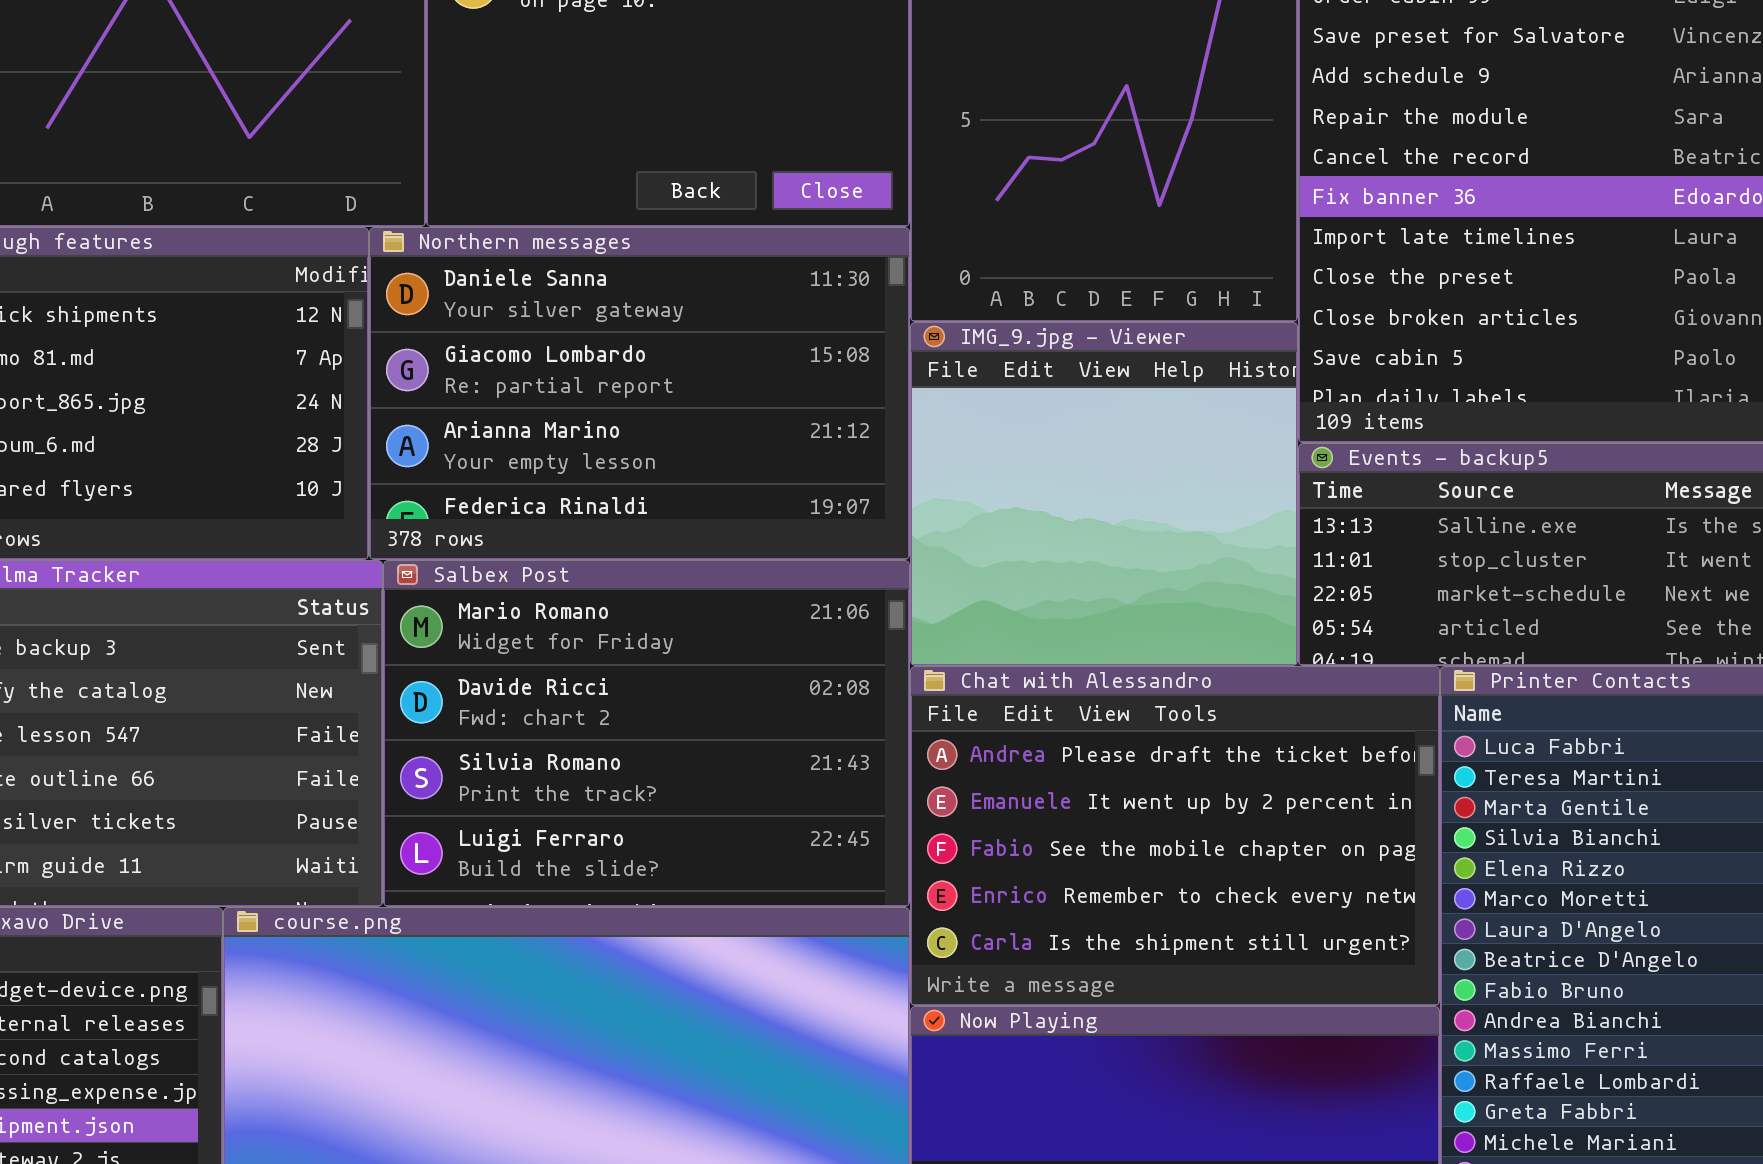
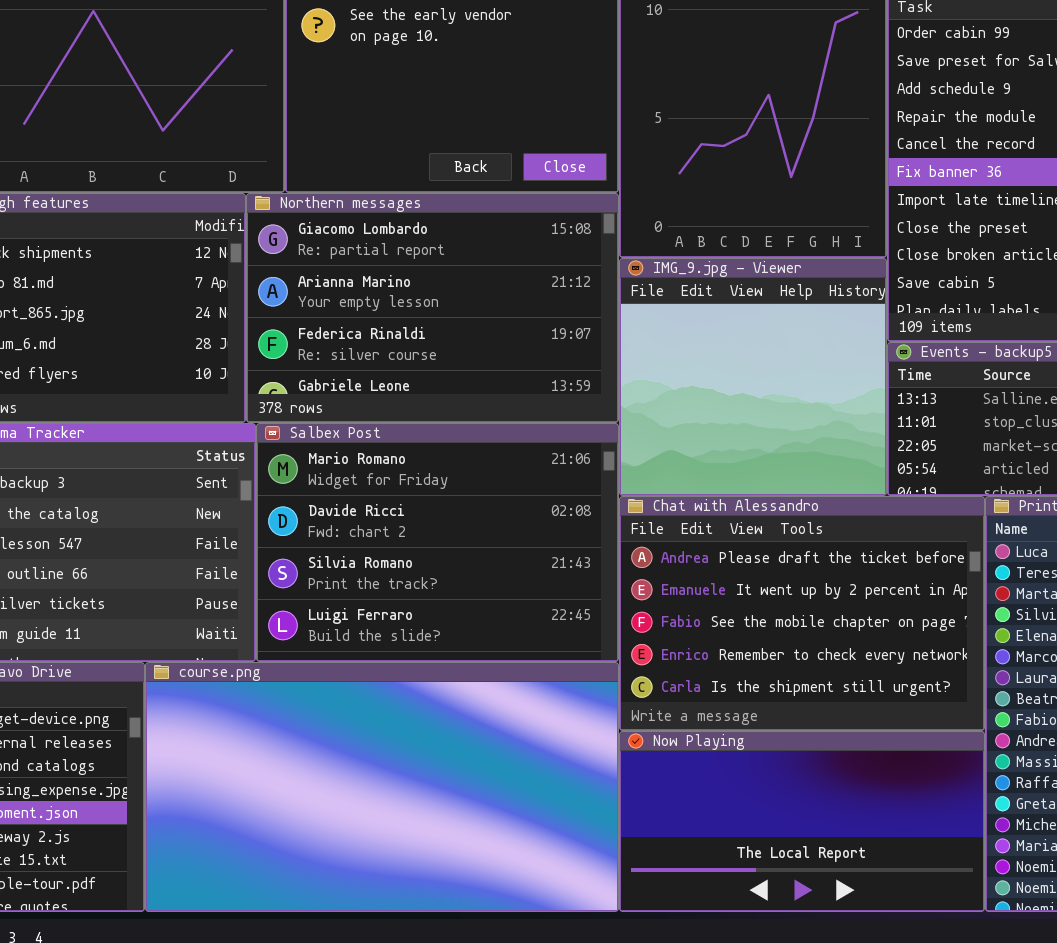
Northern messages: [369,227,910,560] -> [246,193,619,423], scrolled down 1 row

